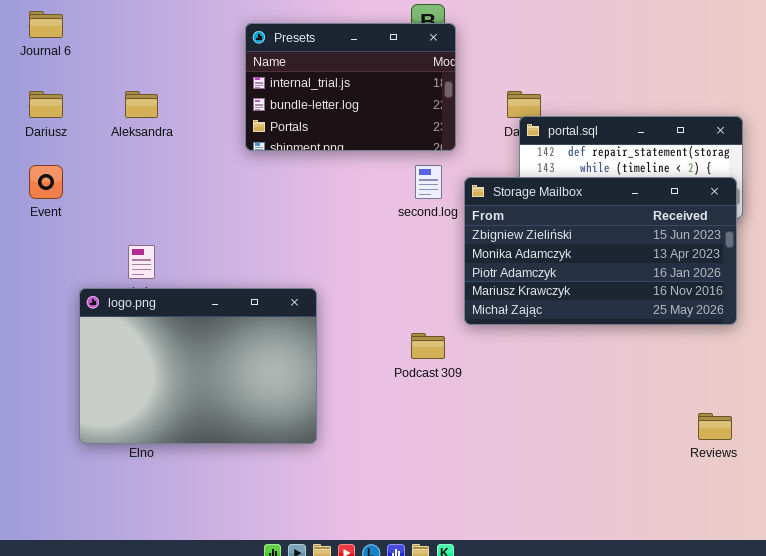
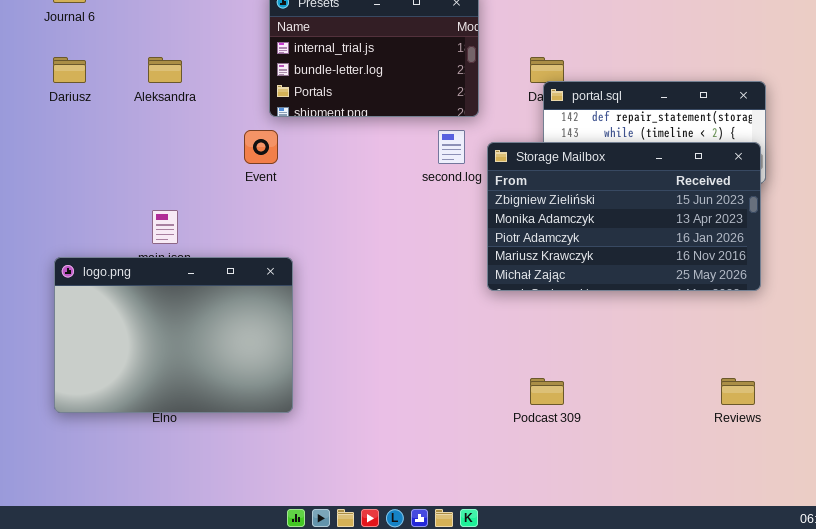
Event: [29,165,63,199] -> [244,130,278,164], moved
logo.png: [79,288,317,444] -> [54,257,293,413], moved
Podcast 309: [411,333,445,359] -> [530,378,564,405], moved

